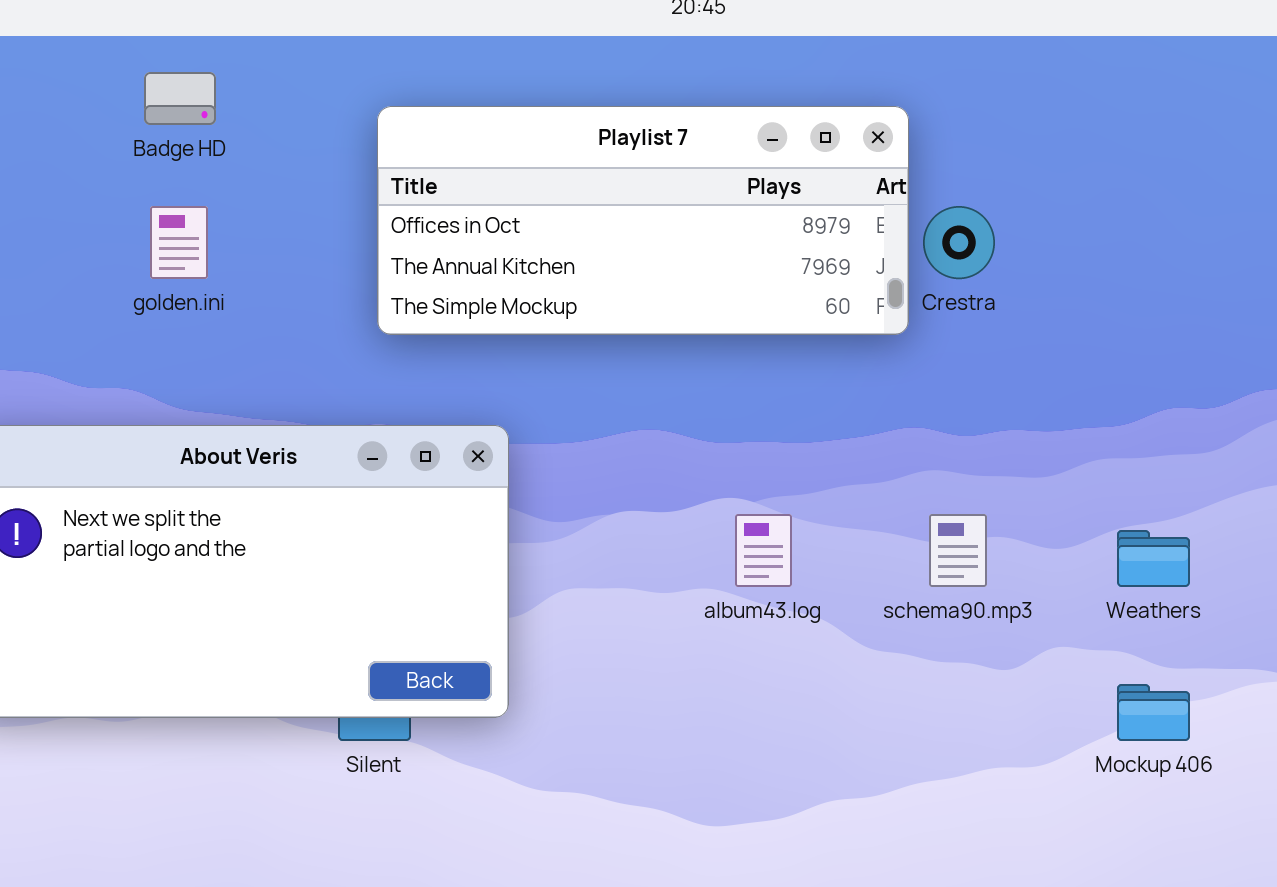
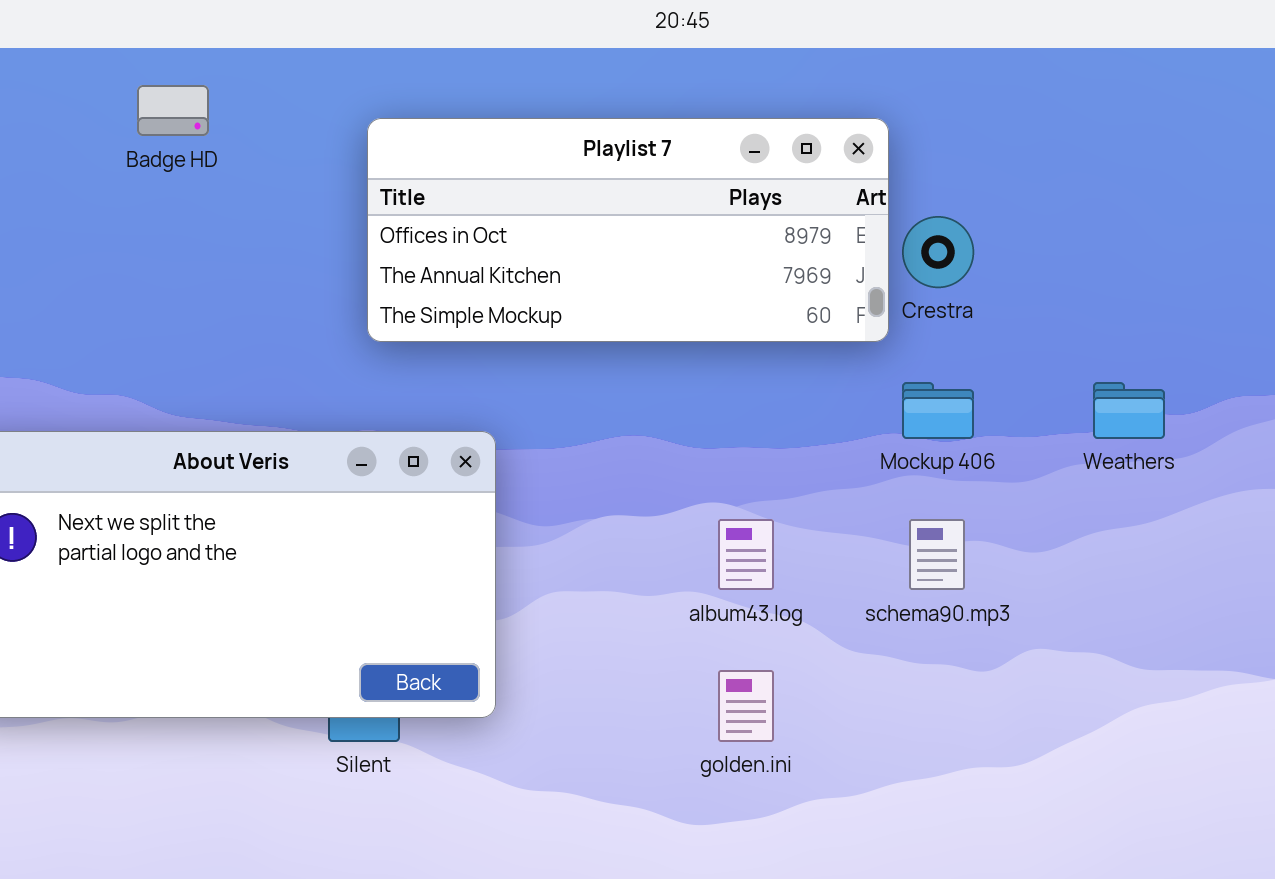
golden.ini: [150,206,208,279] -> [718,670,774,742], moved
Weathers: [1117,530,1190,587] -> [1093,382,1165,439], moved
Mockup 406: [1117,684,1190,741] -> [902,382,974,439], moved

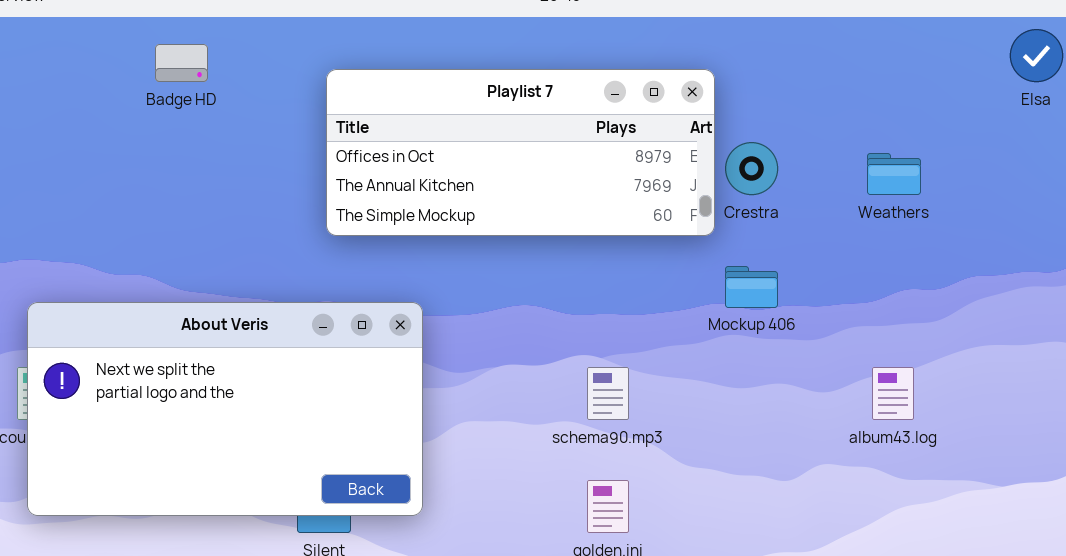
Weathers: [1093,382,1165,439] -> [867,153,921,195], moved
album43.log: [718,519,774,590] -> [872,367,914,420], moved
schema90.mp3: [909,519,965,590] -> [587,367,629,420], moved

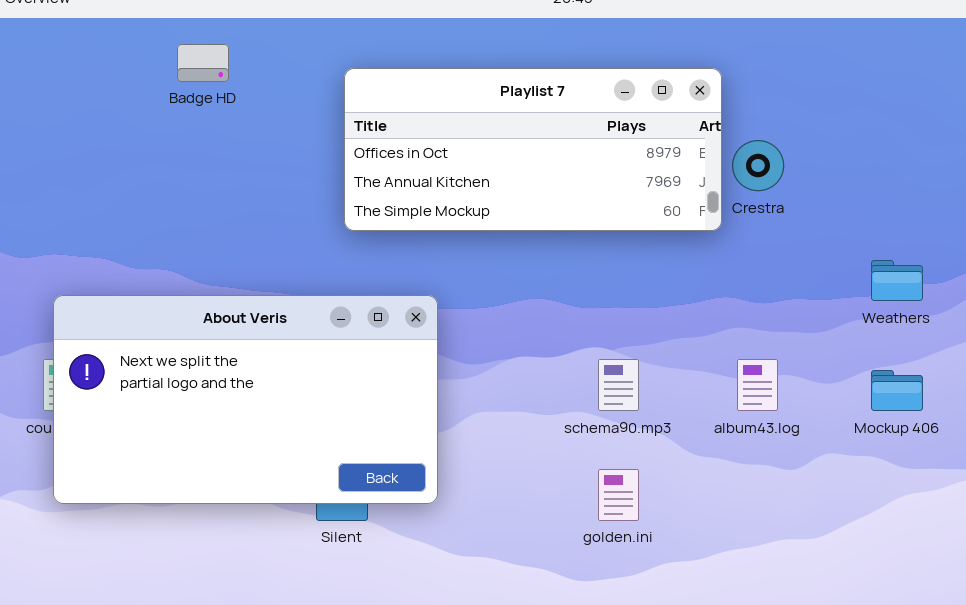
Weathers: [867,153,921,195] -> [871,260,923,301], moved
Mockup 406: [725,266,778,308] -> [871,370,923,411], moved
album43.log: [872,367,914,420] -> [737,359,778,411], moved

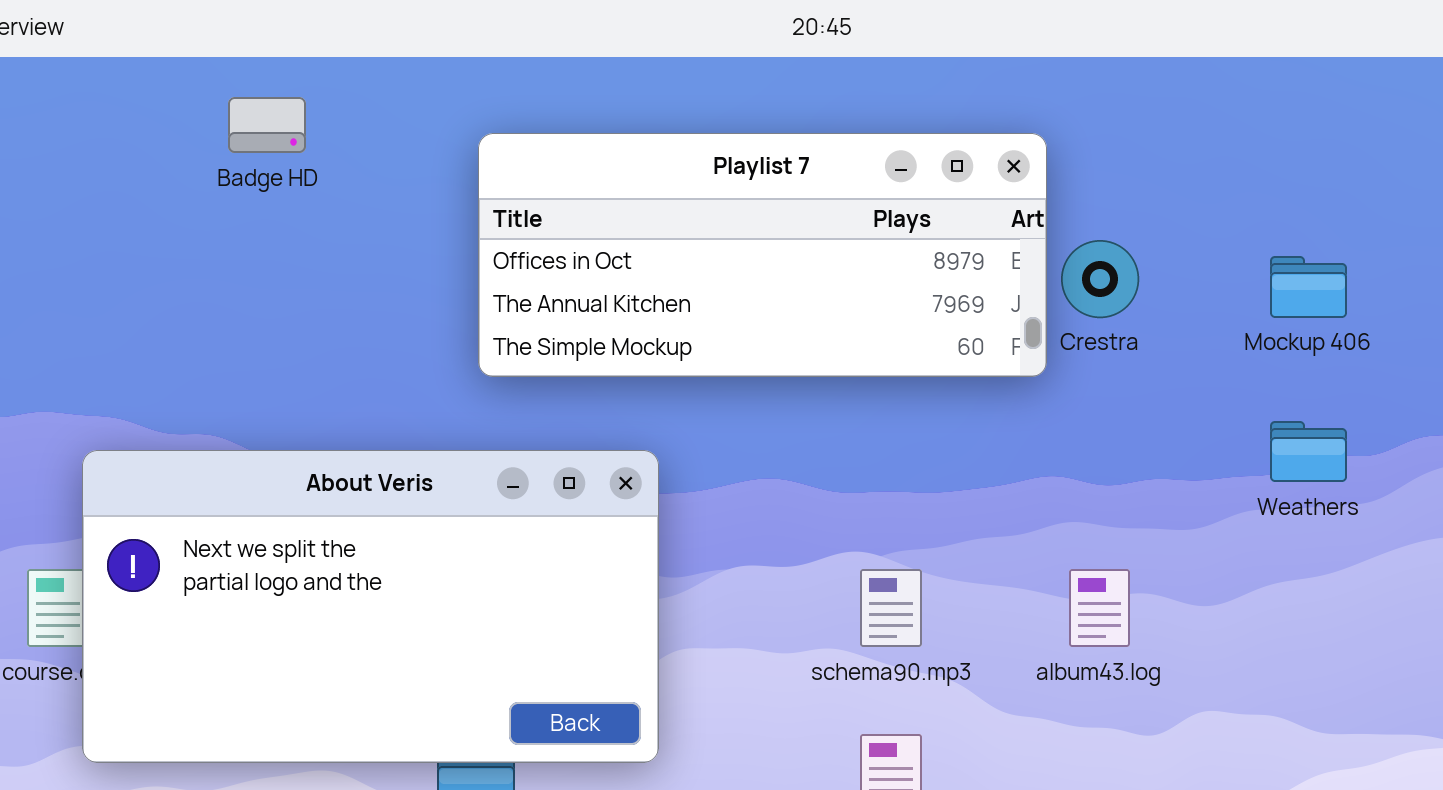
About Veris: [53,295,438,504] -> [82,450,659,763], moved
Mockup 406: [871,370,923,411] -> [1270,256,1347,318], moved

